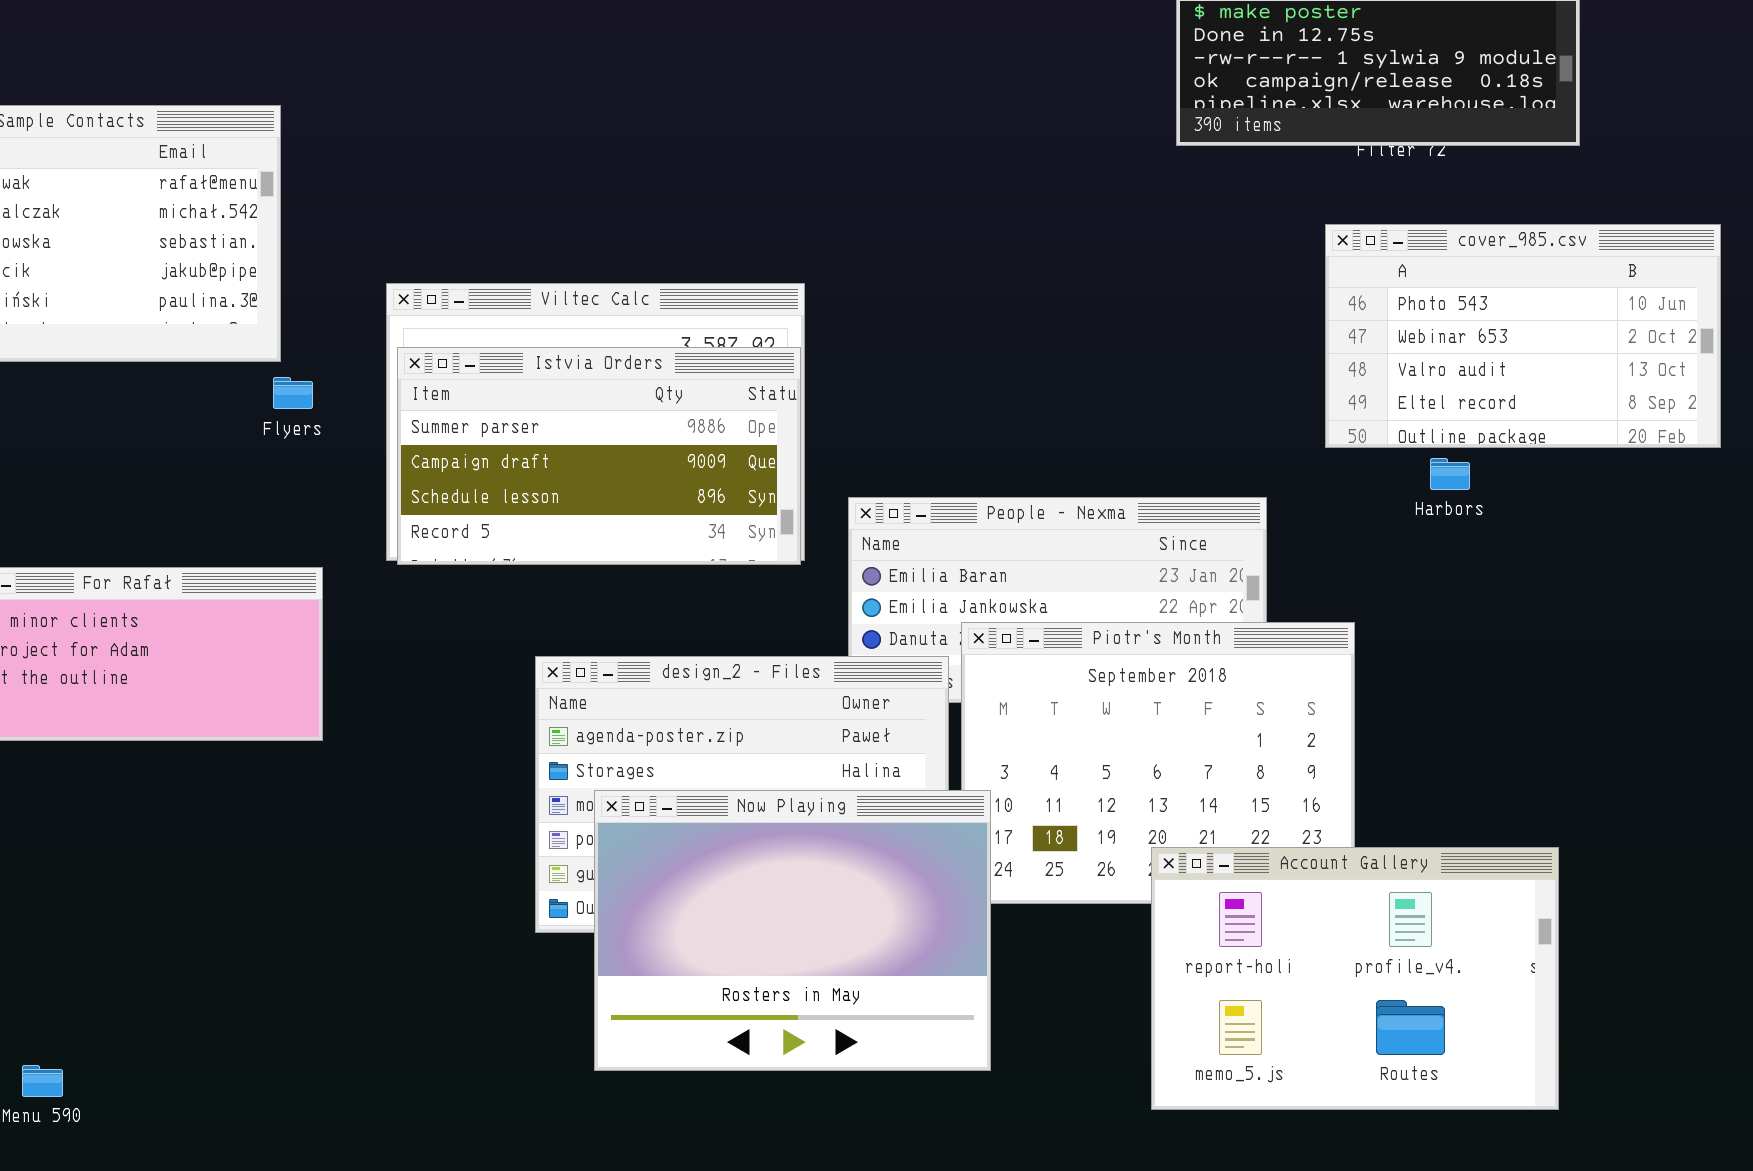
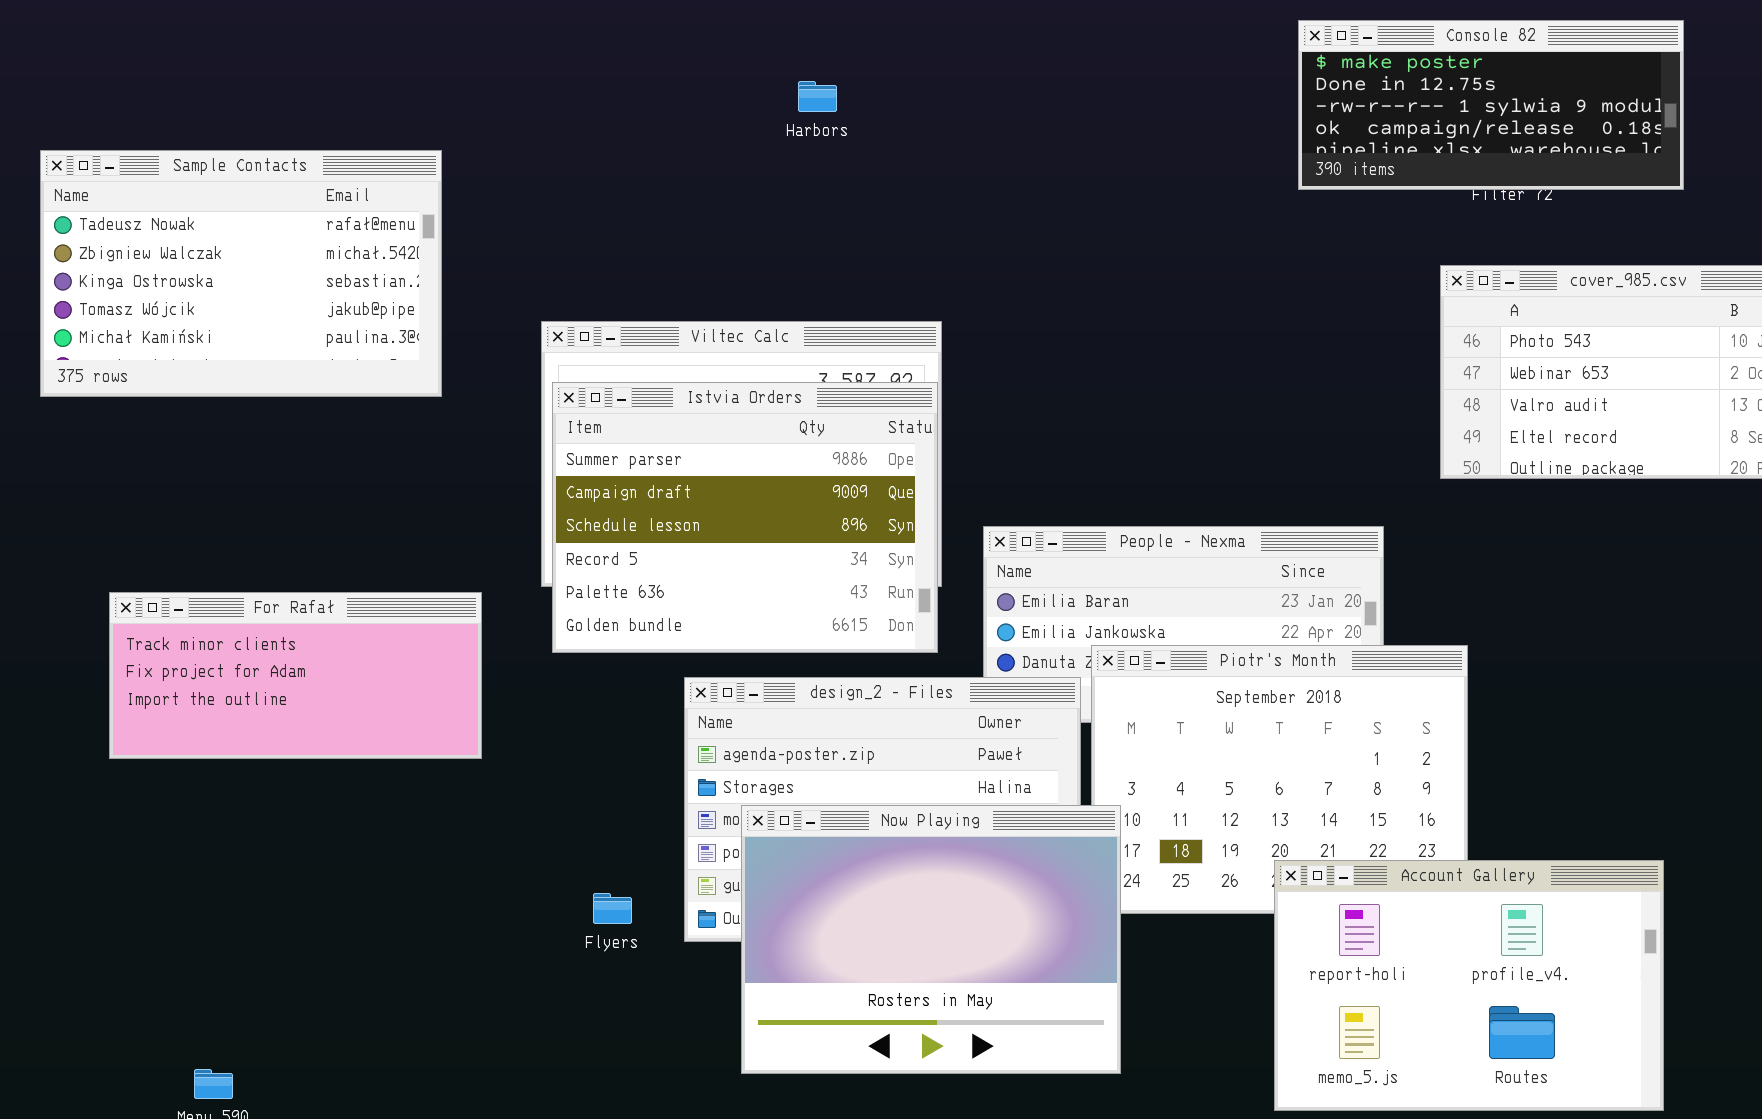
Istvia Orders: [397,347,801,565] -> [552,382,938,653], resized
Flyers: [273,377,313,409] -> [593,893,632,924], moved
Harbors: [1430,458,1470,490] -> [798,81,837,112], moved

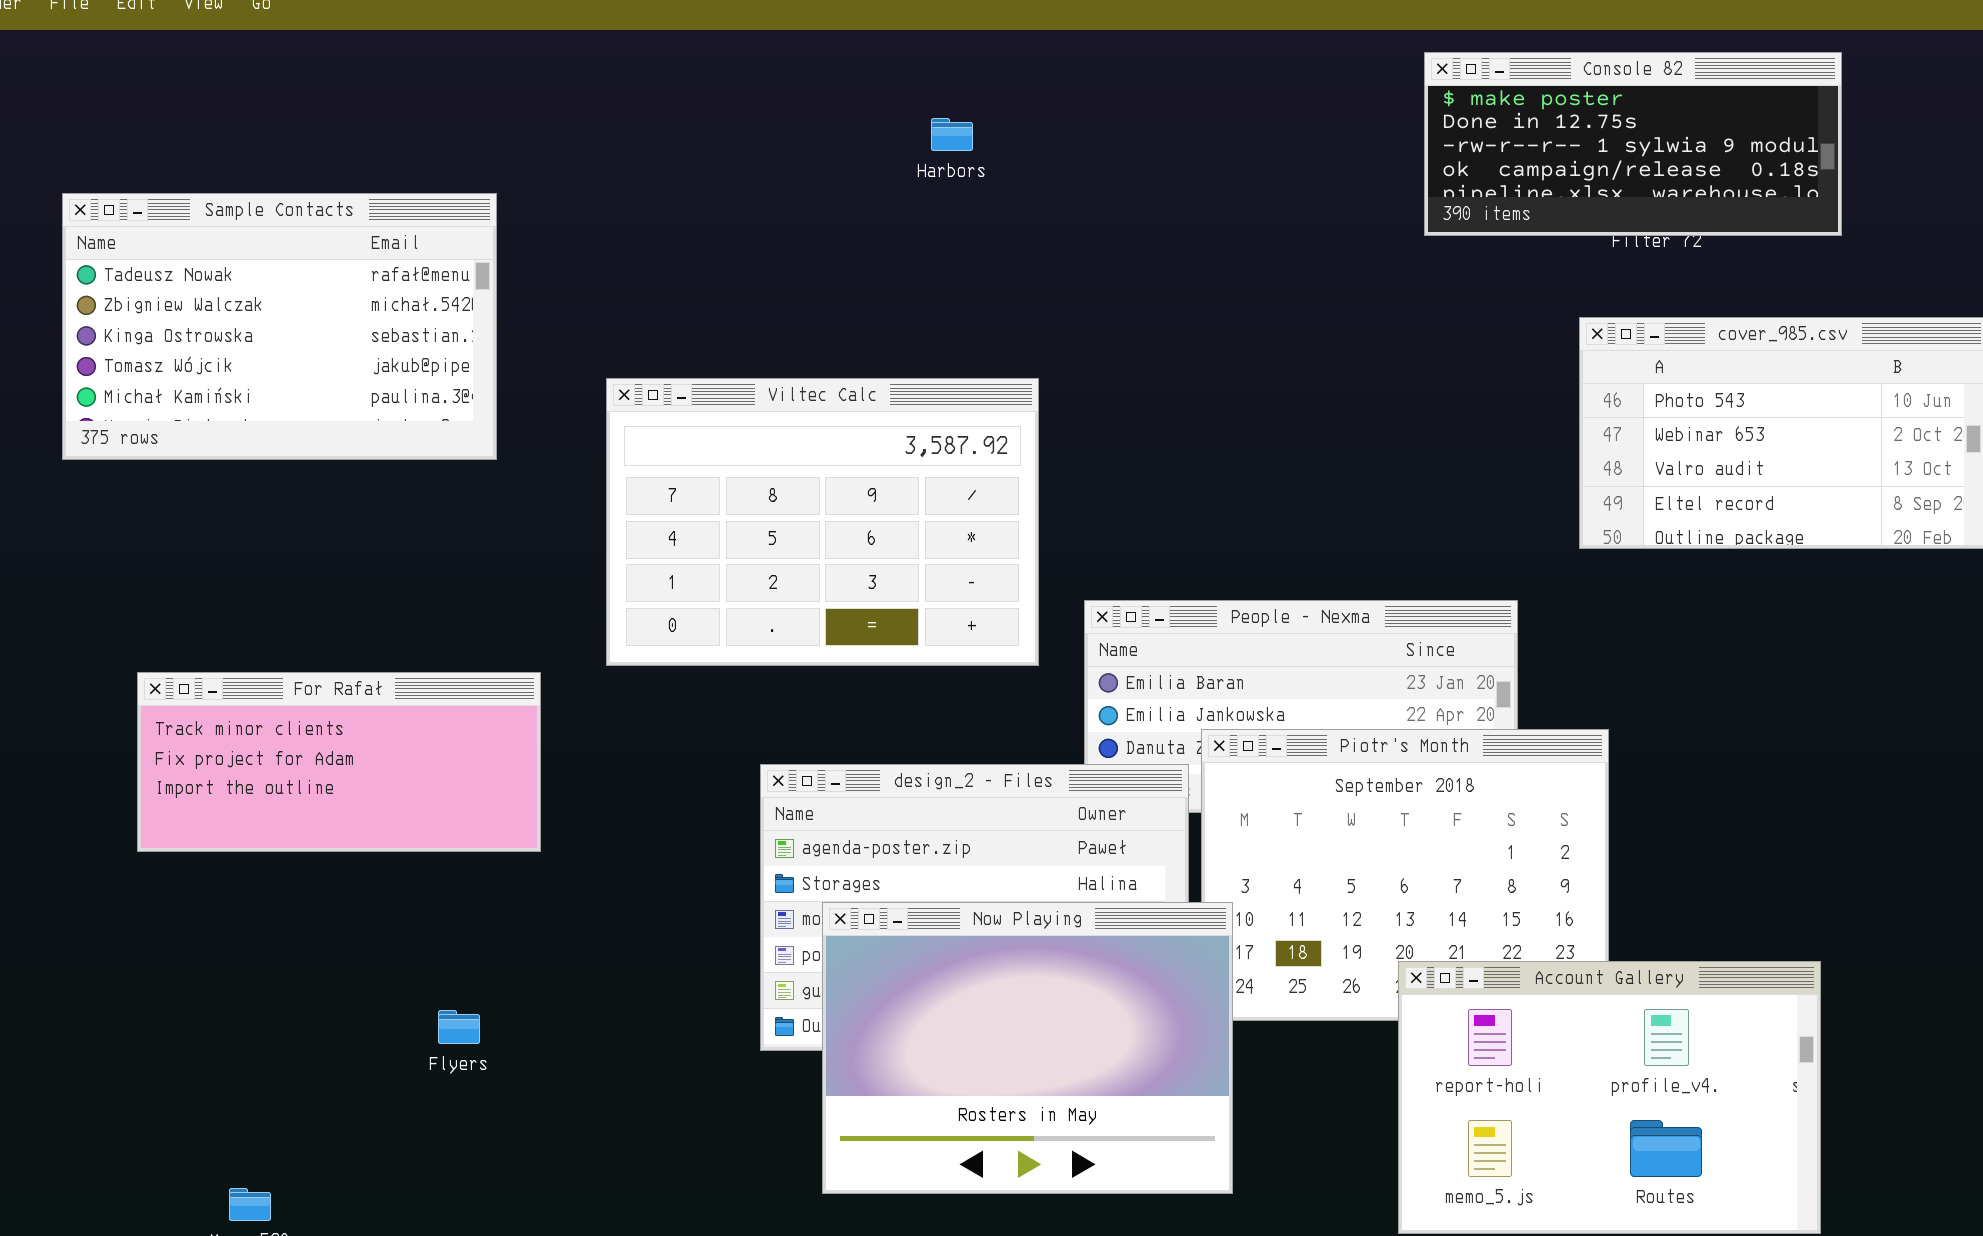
Harbors: [798,81,837,112] -> [931,118,973,151], moved
Istvia Orders: [552,382,938,653] -> none, closed
Flyers: [593,893,632,924] -> [438,1010,480,1044], moved

